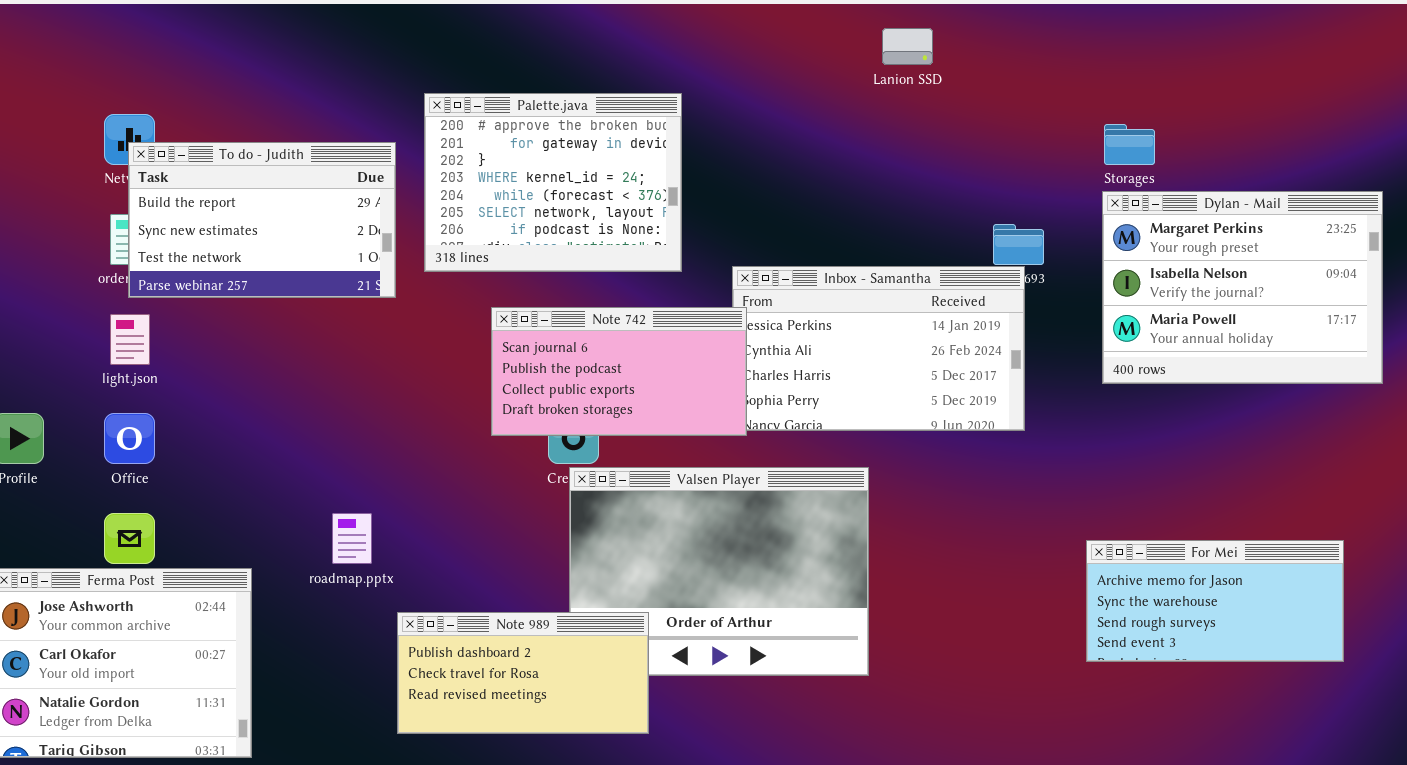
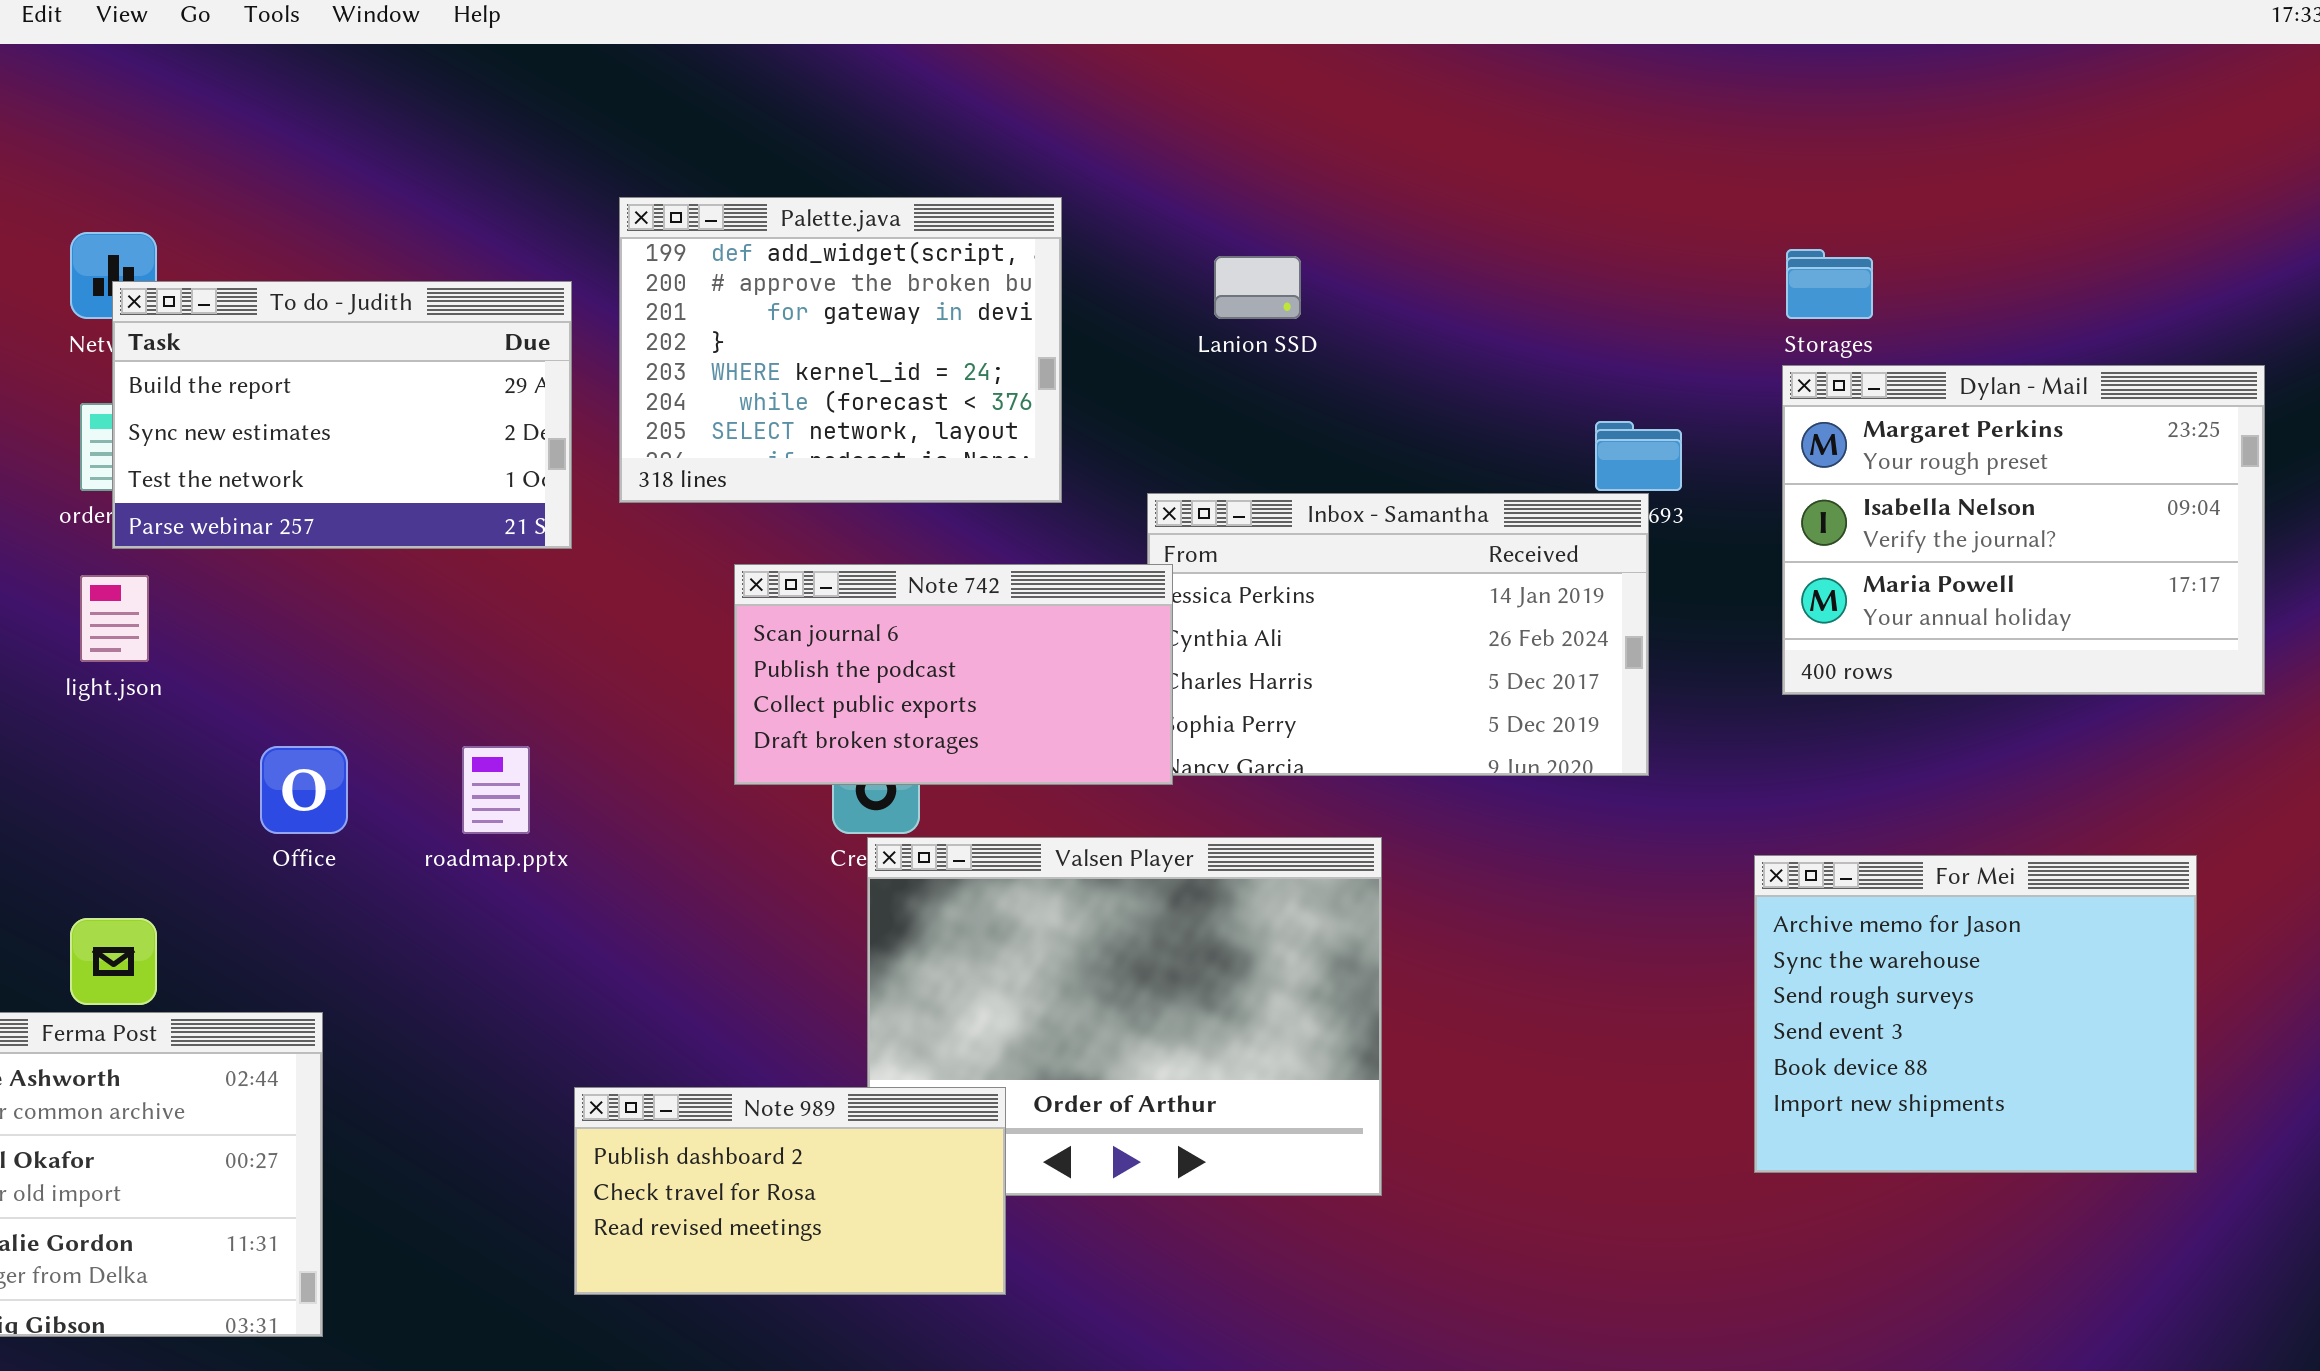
Lanion SSD: [882,28,933,65] -> [1214,256,1301,319], moved
Palette.java: [424,93,682,272] -> [619,197,1062,503], scrolled up 1 row
Office: [104,413,155,464] -> [260,746,348,834], moved
roadmap.pptx: [332,513,372,564] -> [462,746,530,834], moved
For Mei: [1086,540,1344,662] -> [1754,855,2197,1173], resized

